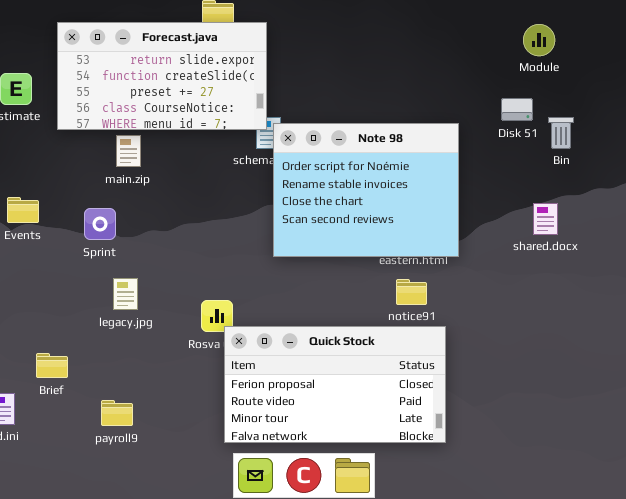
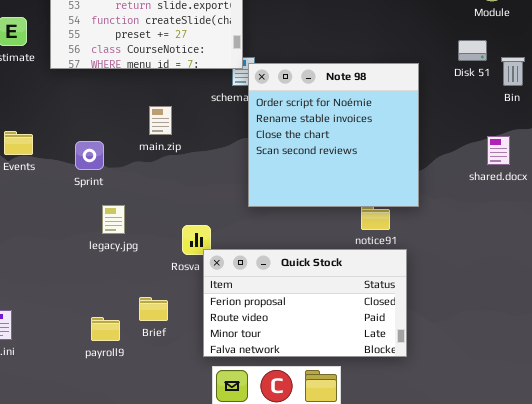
Note 98: [273,123,459,257] -> [248,63,419,207], resized
main.zip: [116,135,141,167] -> [149,106,172,135], moved
Brief: [36,353,68,378] -> [139,297,168,321], moved

